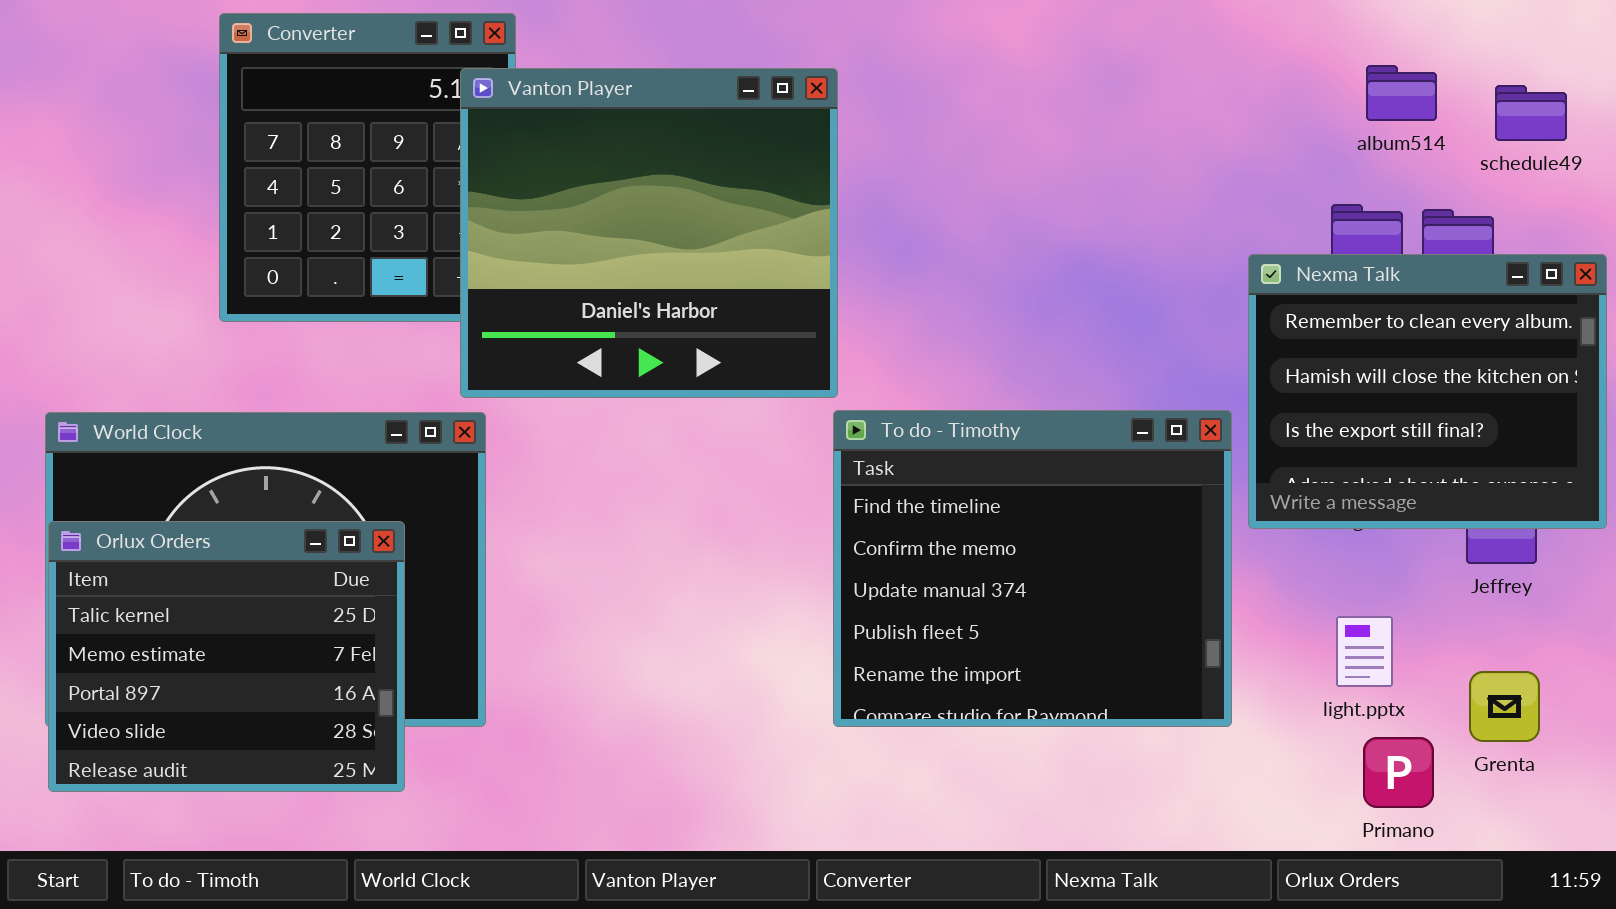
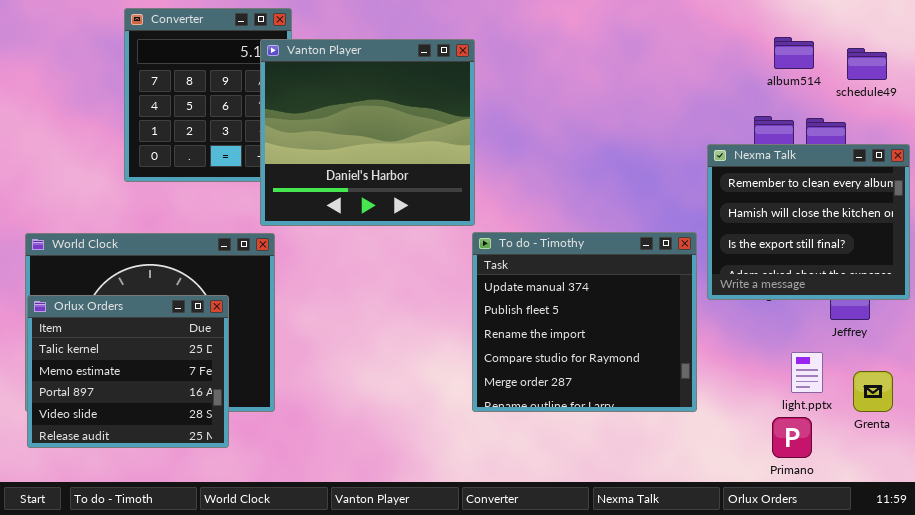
To do - Timothy: [833,410,1232,727] -> [472,232,697,412], scrolled down 2 rows
light.pptx: [1336,616,1393,687] -> [791,352,823,393], moved
Grenta: [1469,671,1540,742] -> [853,371,893,412], moved

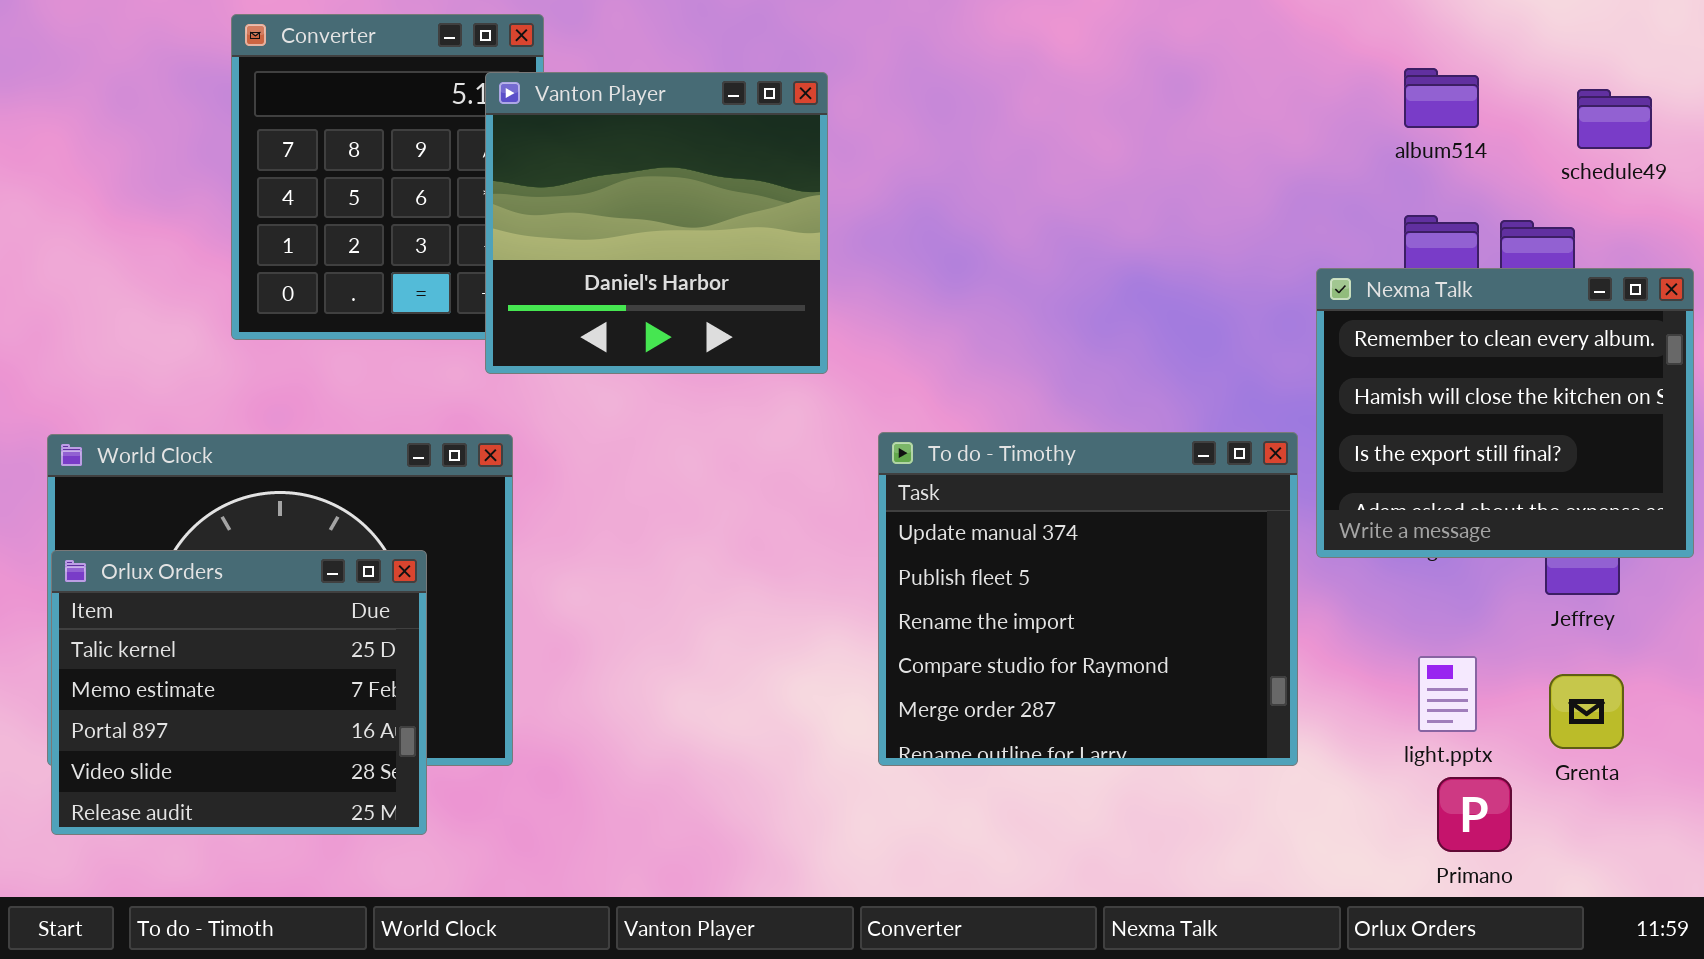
album514: [774,37,814,69] -> [1404,68,1479,128], moved
Vanton Player: [260,39,475,226] -> [485,72,828,374], resized
light.pptx: [791,352,823,393] -> [1418,656,1477,732], moved
Grenta: [853,371,893,412] -> [1549,674,1624,749], moved

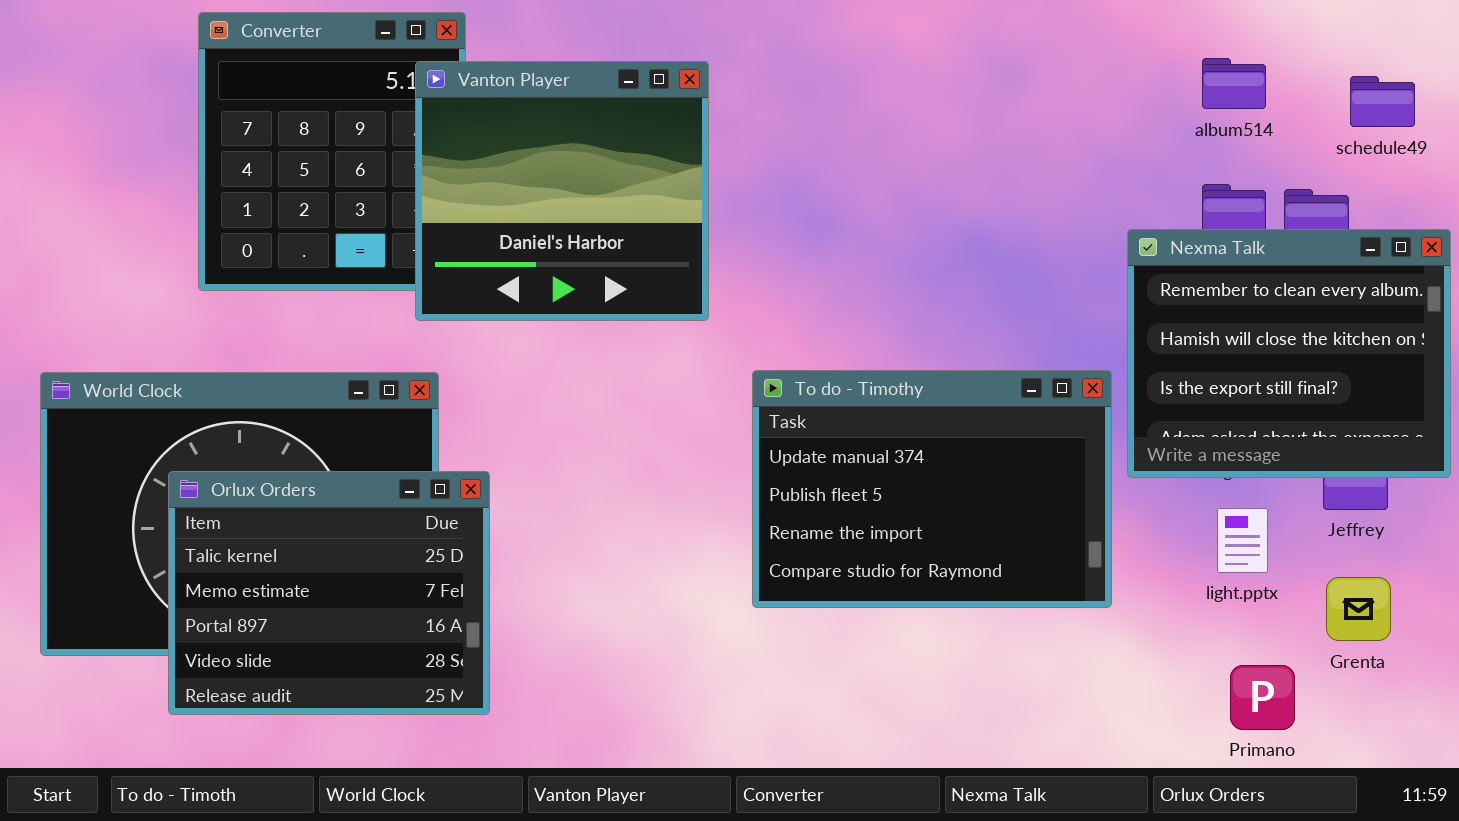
To do - Timothy: [878,432,1298,766] -> [752,370,1112,608], resized
Orlux Orders: [51,550,427,835] -> [168,471,490,715], moved
light.pptx: [1418,656,1477,732] -> [1217,508,1268,573], moved

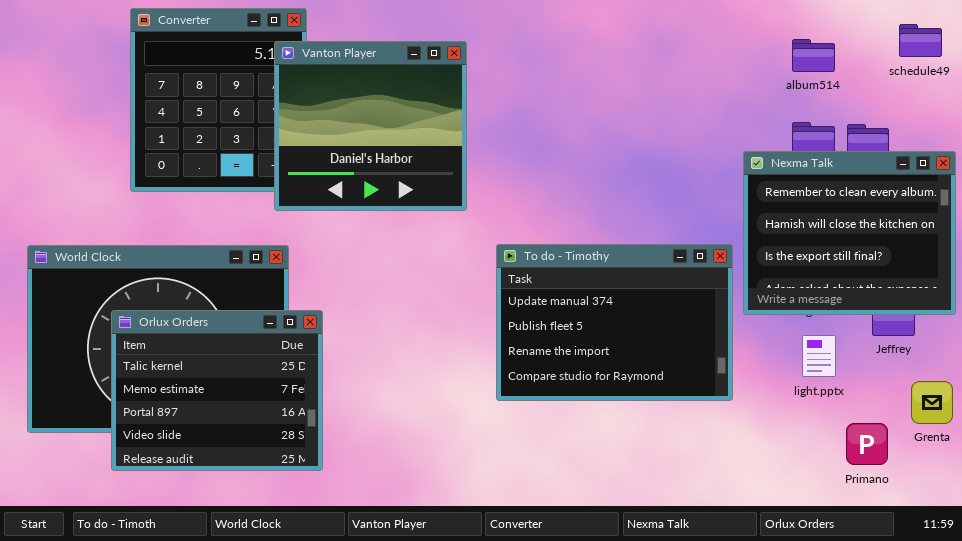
schedule49: [1350,76,1415,127] -> [899,24,942,57], moved
Grenta: [1326,577,1391,641] -> [911,381,953,424], moved
Primano: [1230,665,1295,730] -> [846,423,888,465], moved

